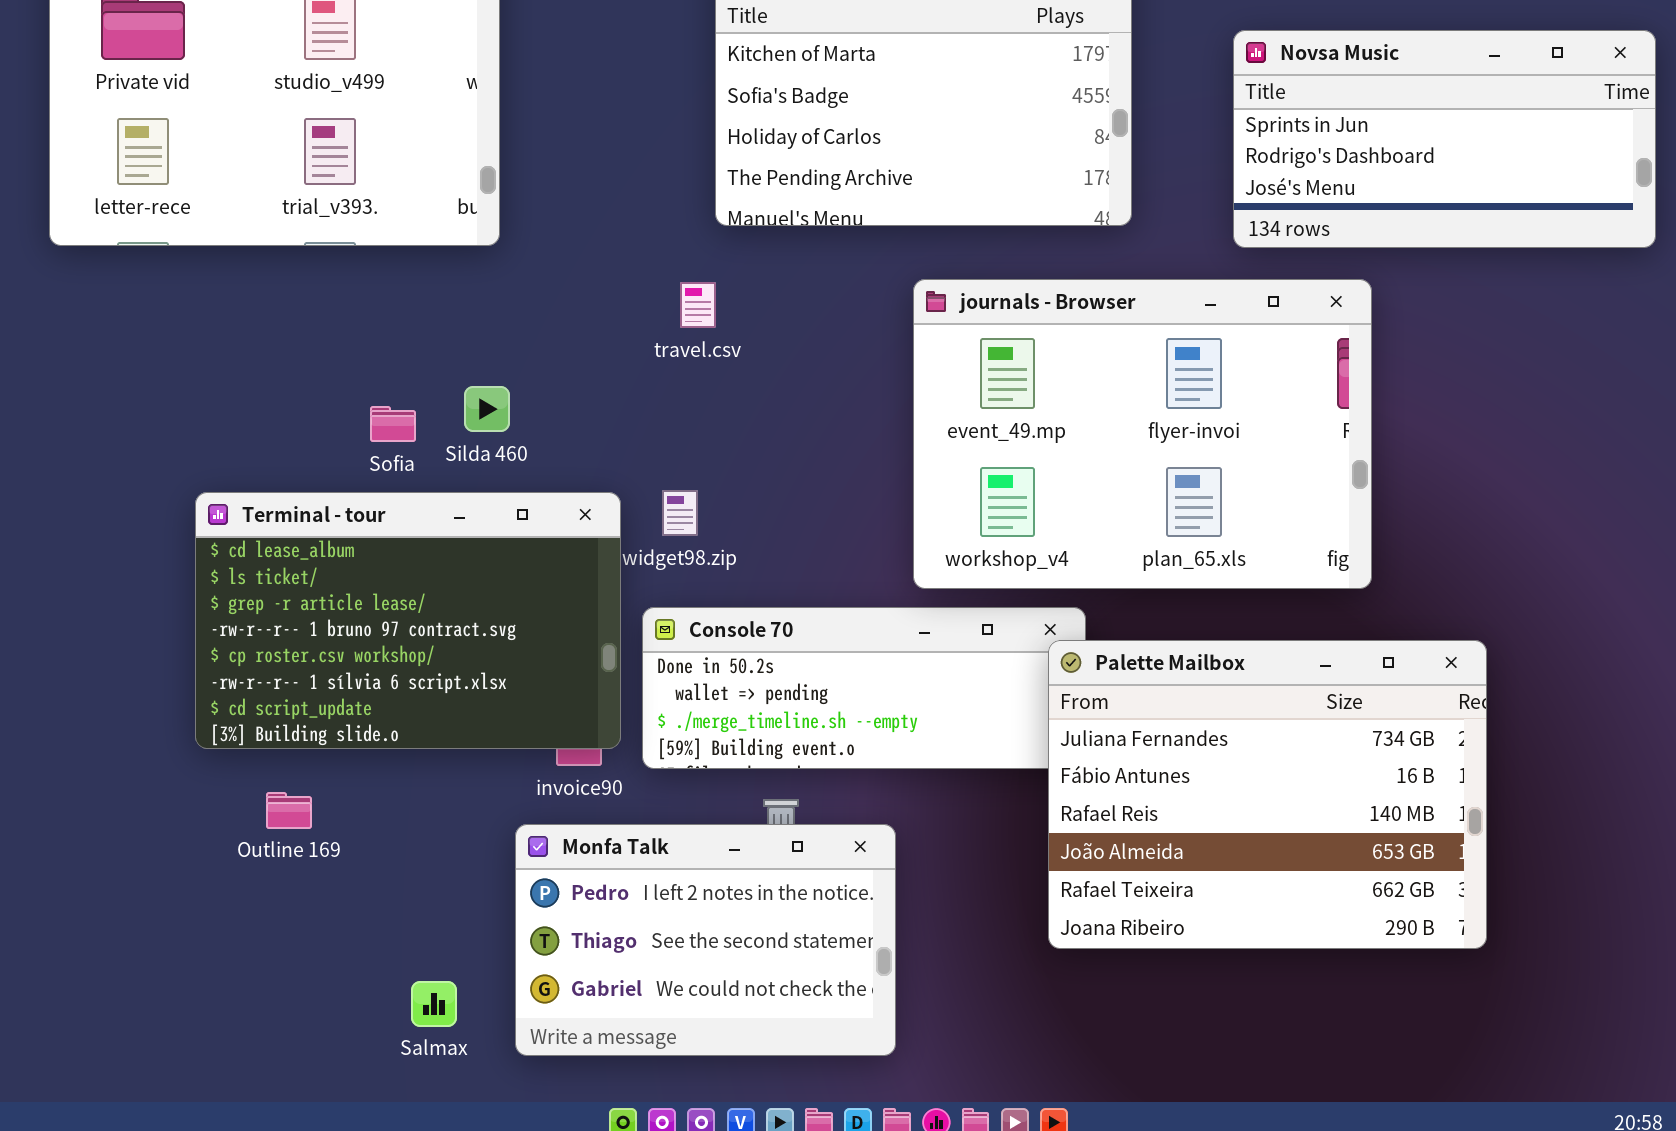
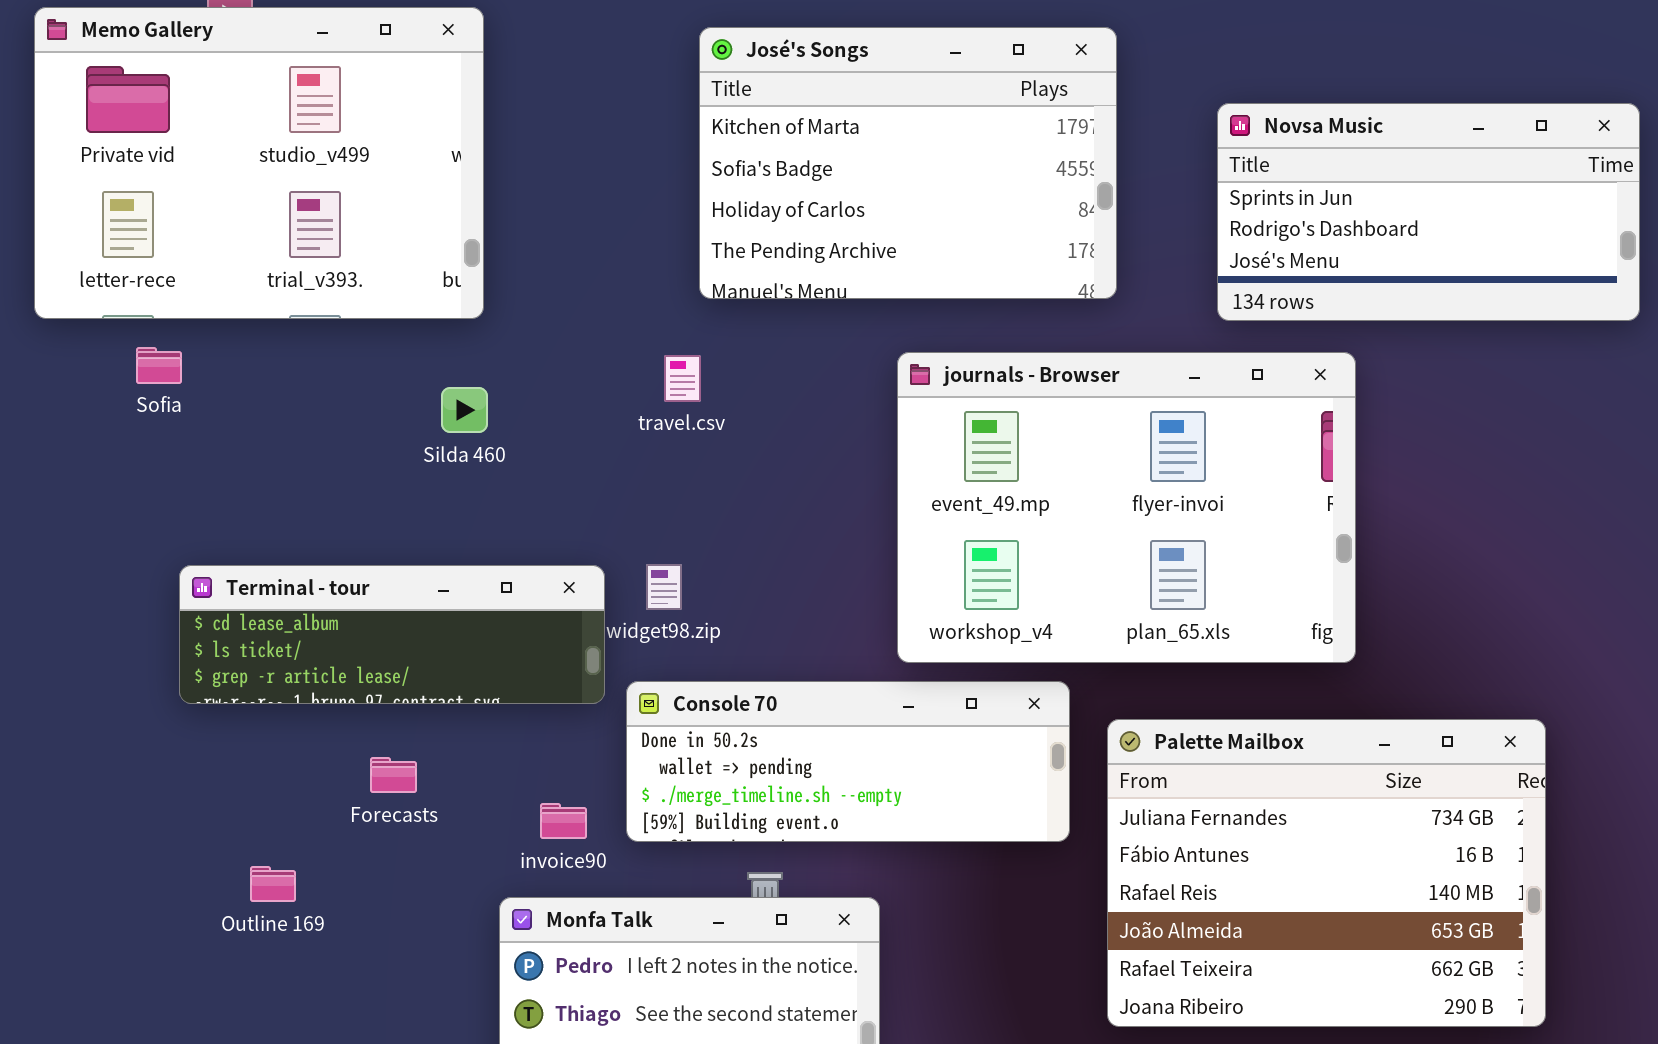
Silda 460: [464,386,510,432] -> [441,387,488,433], moved
Sofia: [370,406,416,442] -> [136,347,182,384], moved
Terminal - tour: [195,492,621,749] -> [179,565,605,704], resized
Palette Mailbox: [1048,640,1487,949] -> [1107,719,1546,1027], moved

